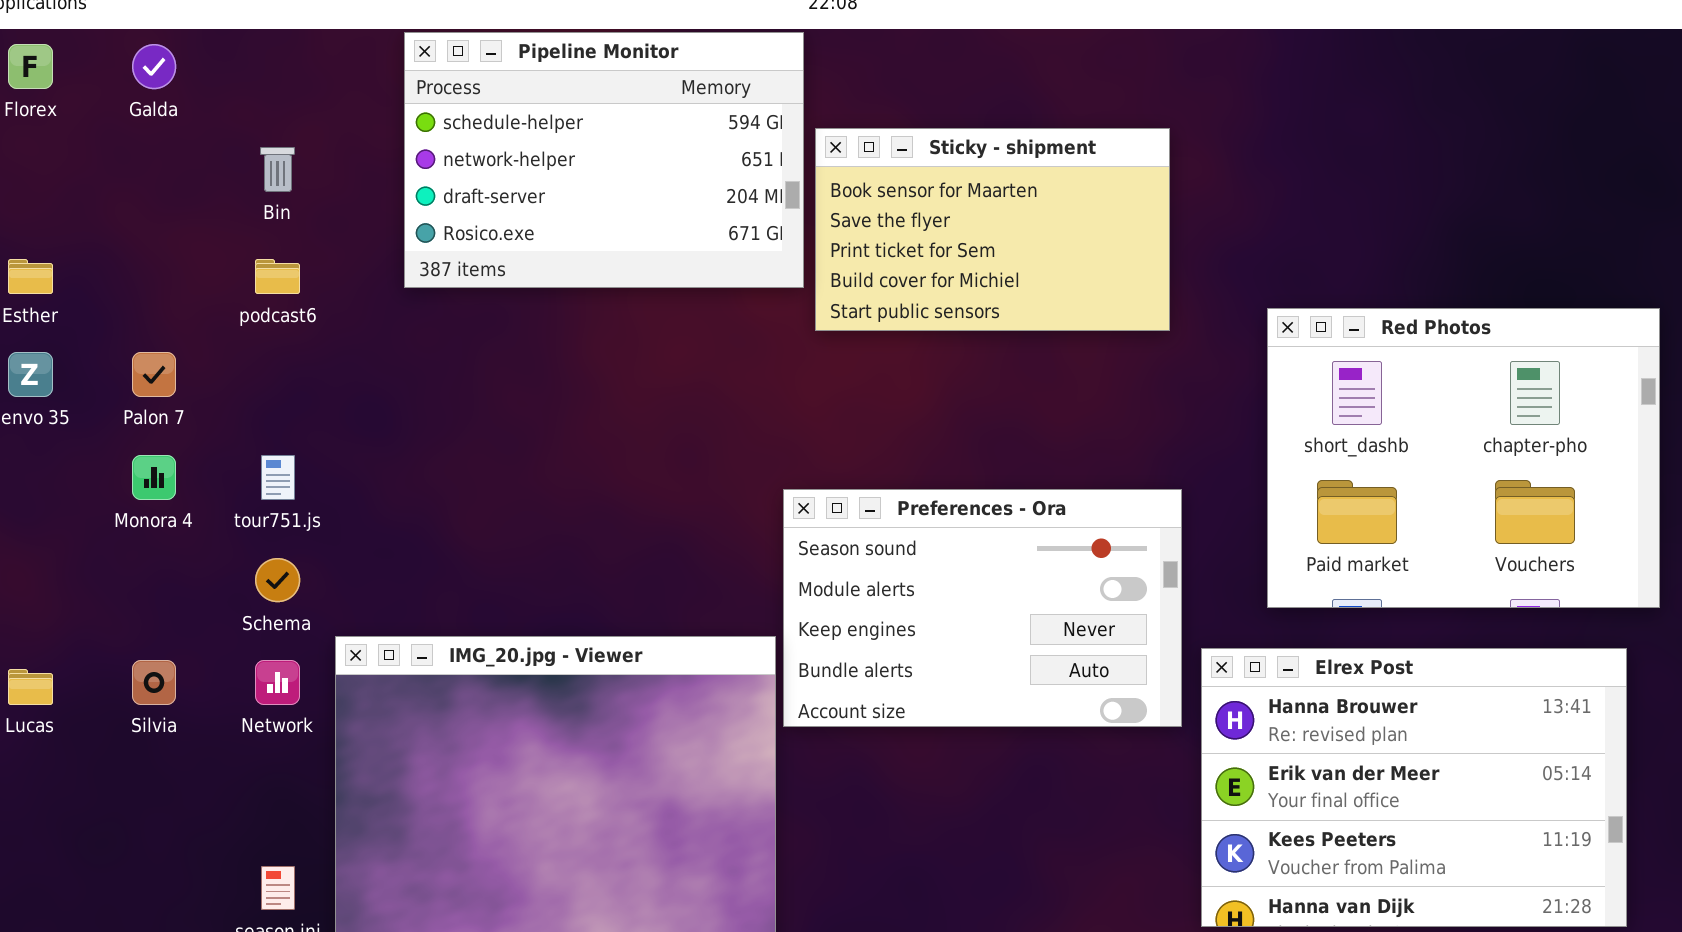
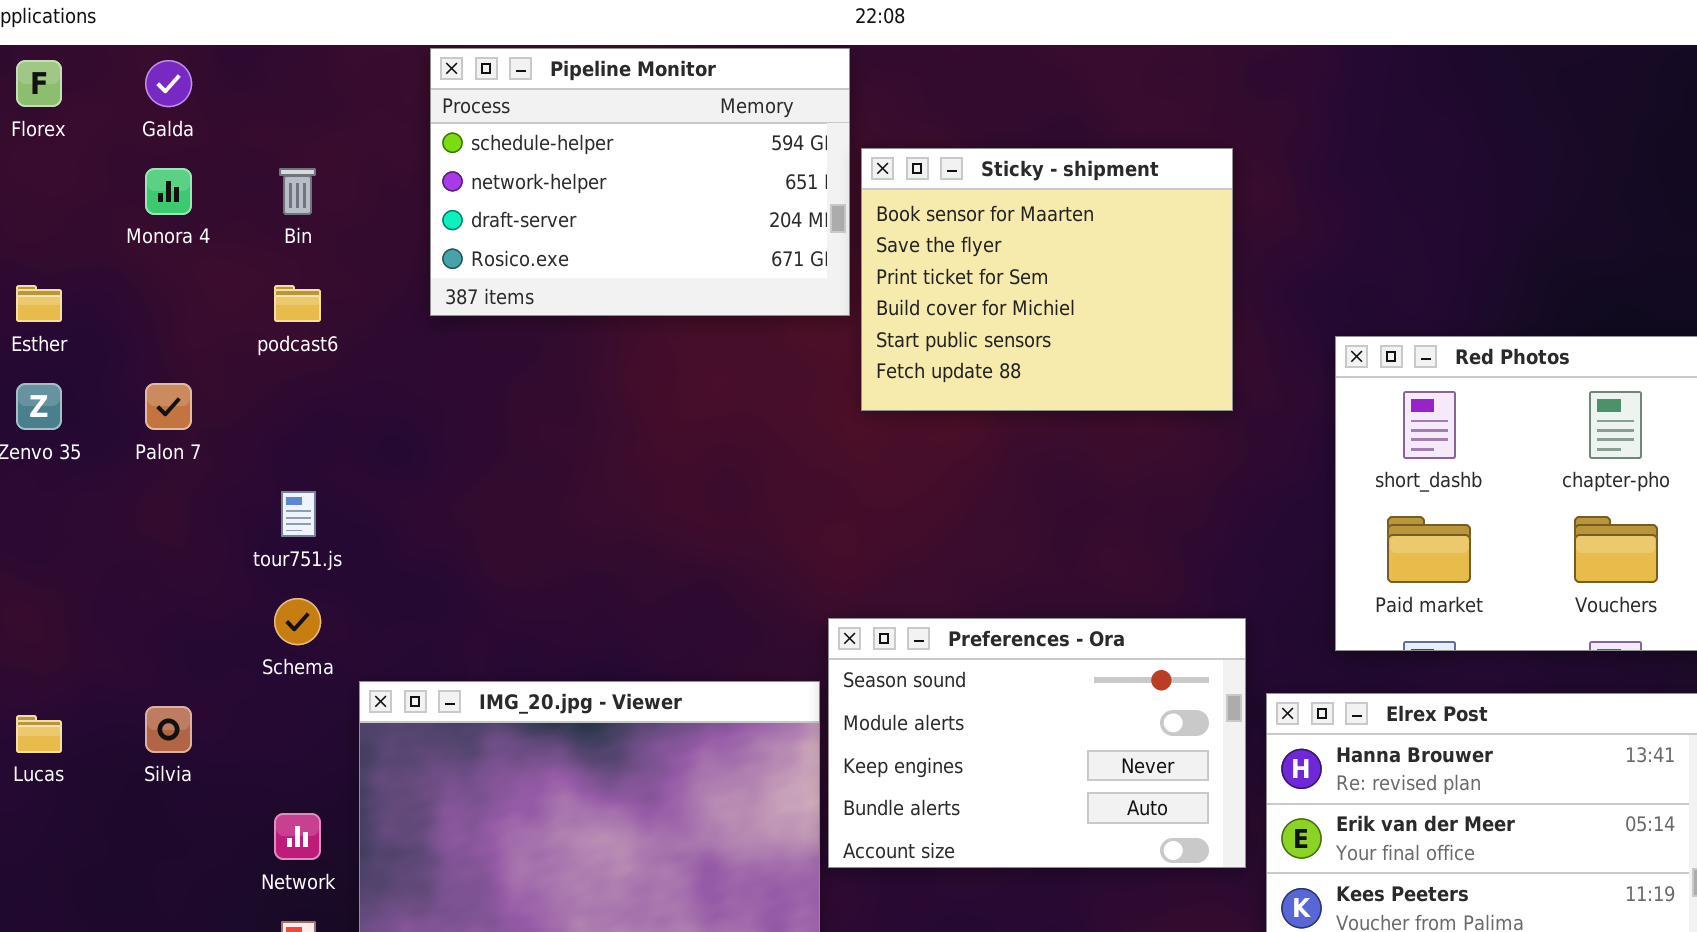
Sticky - shipment: [815,128,1170,331] -> [861,148,1233,411], resized
Monora 4: [132,455,176,500] -> [145,168,192,215], moved
Preferences - Ora: [783,489,1182,727] -> [828,618,1246,868], moved
Network: [255,660,300,705] -> [274,813,321,860], moved

